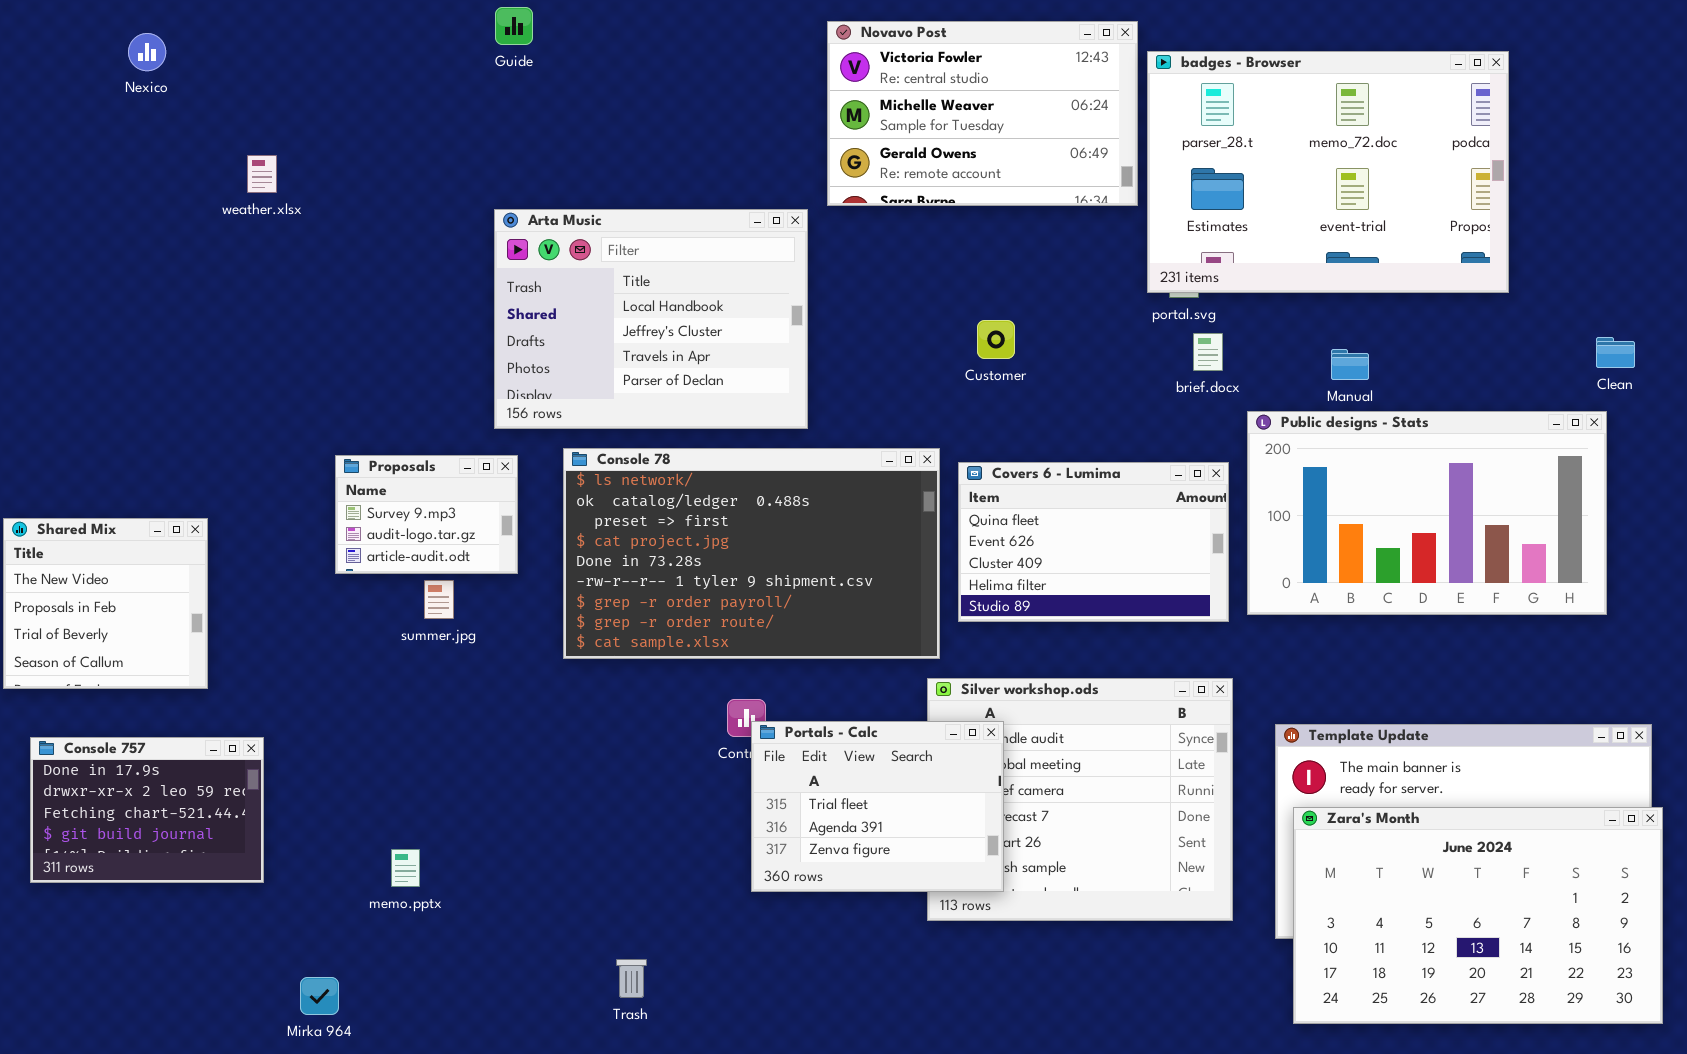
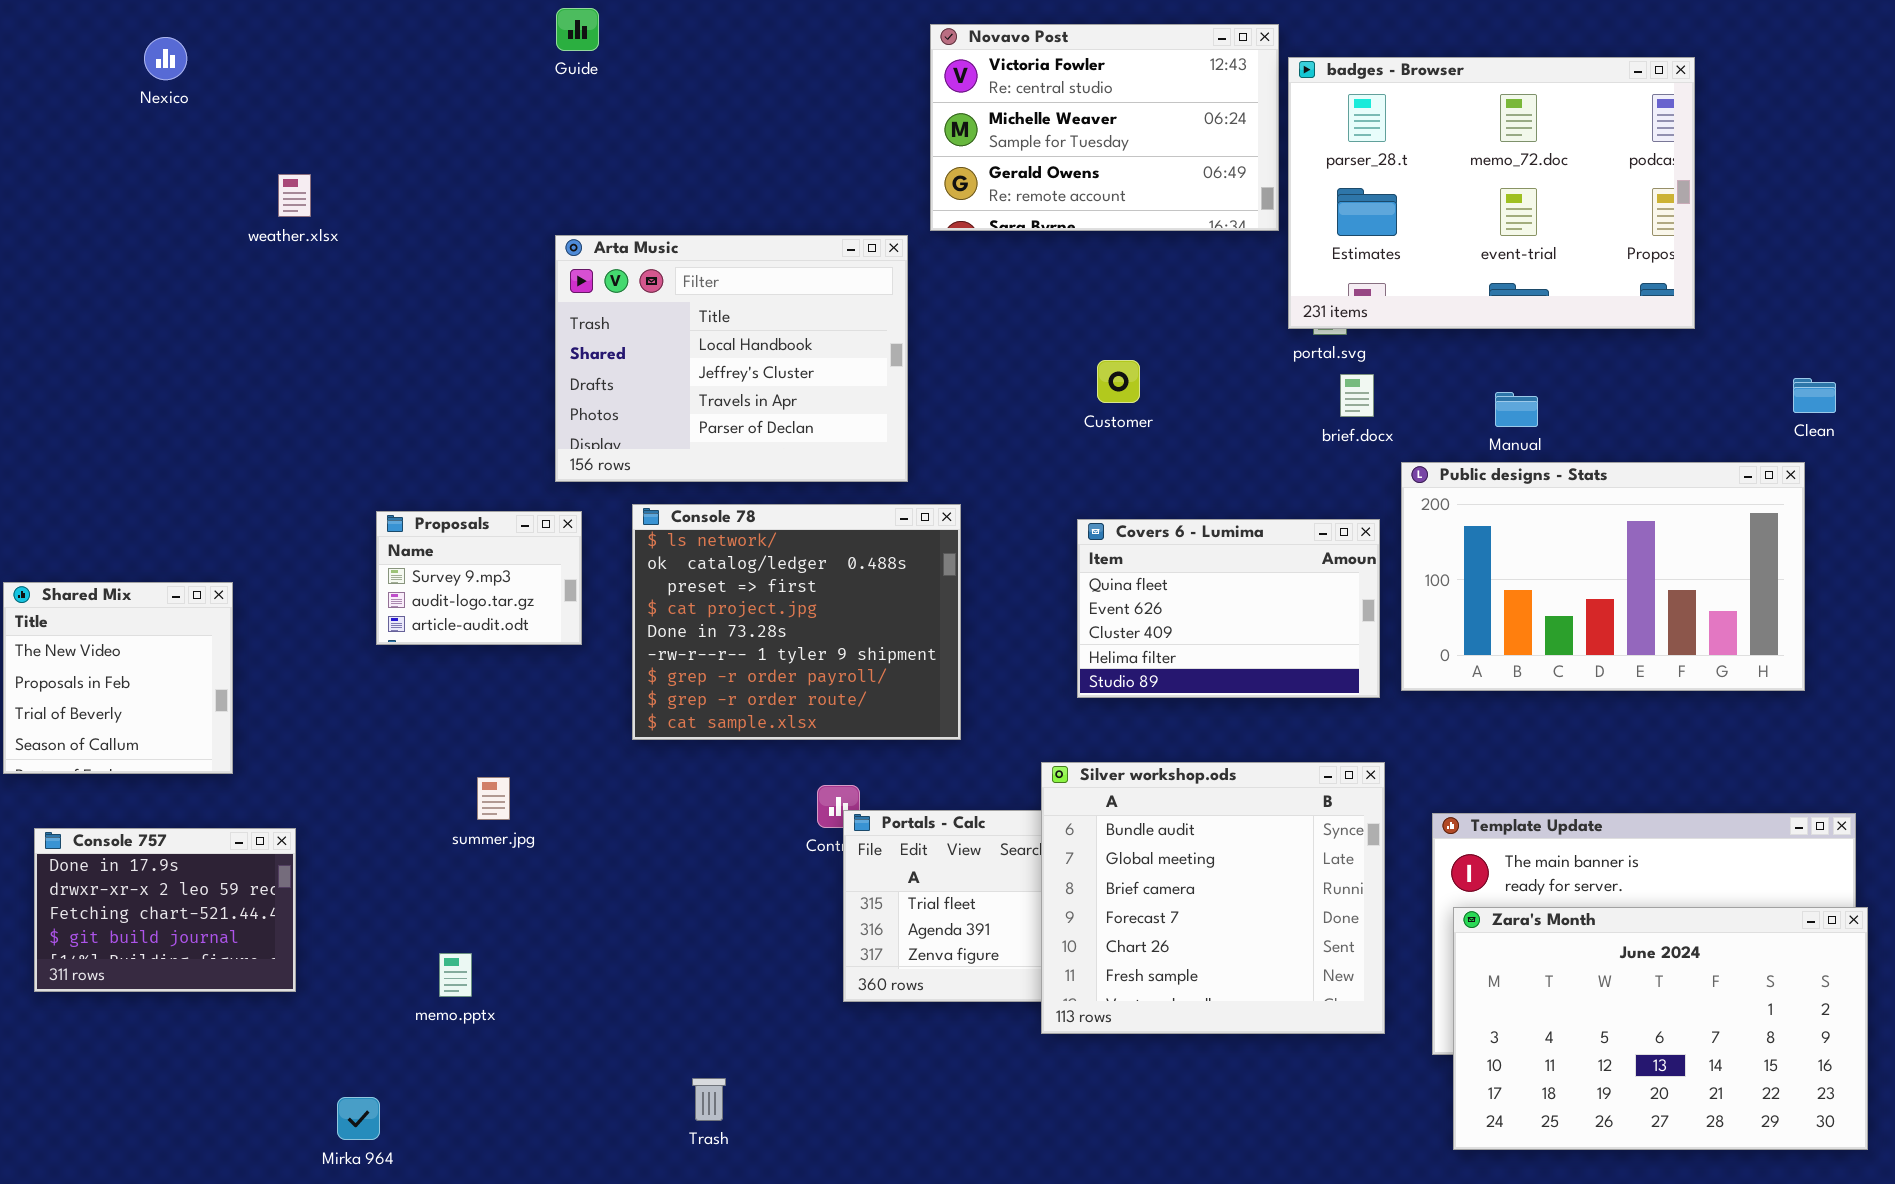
Console 78: [563,448,940,659] -> [632,504,961,740], resized
summer.jpg: [424,580,454,619] -> [477,777,510,820], moved
Silver workshop.ods: [927,678,1233,921] -> [1041,762,1385,1034], raised

